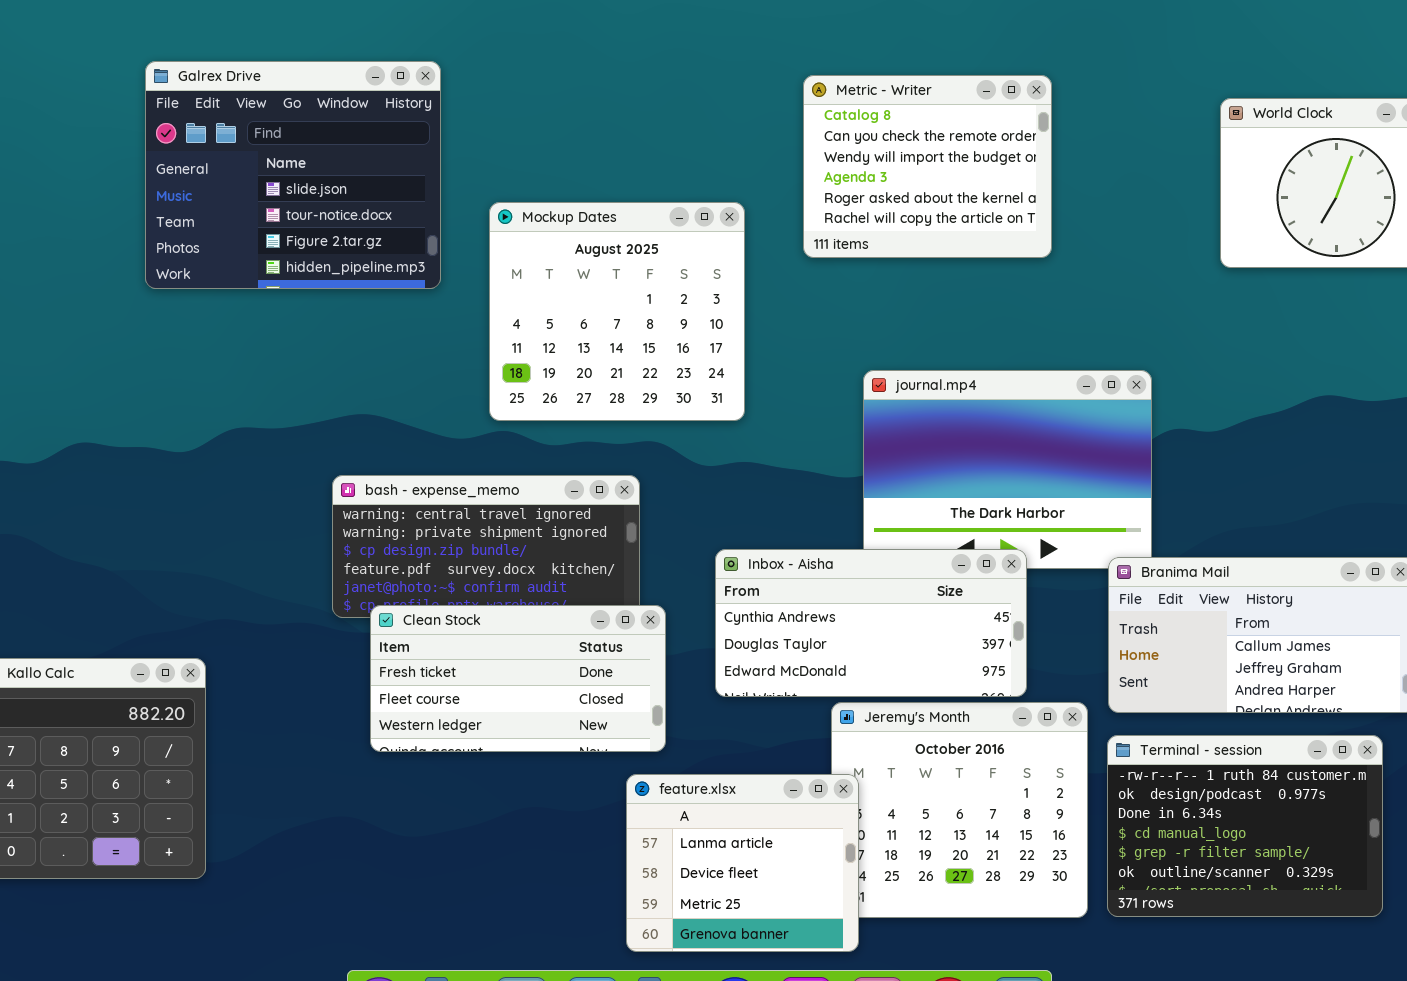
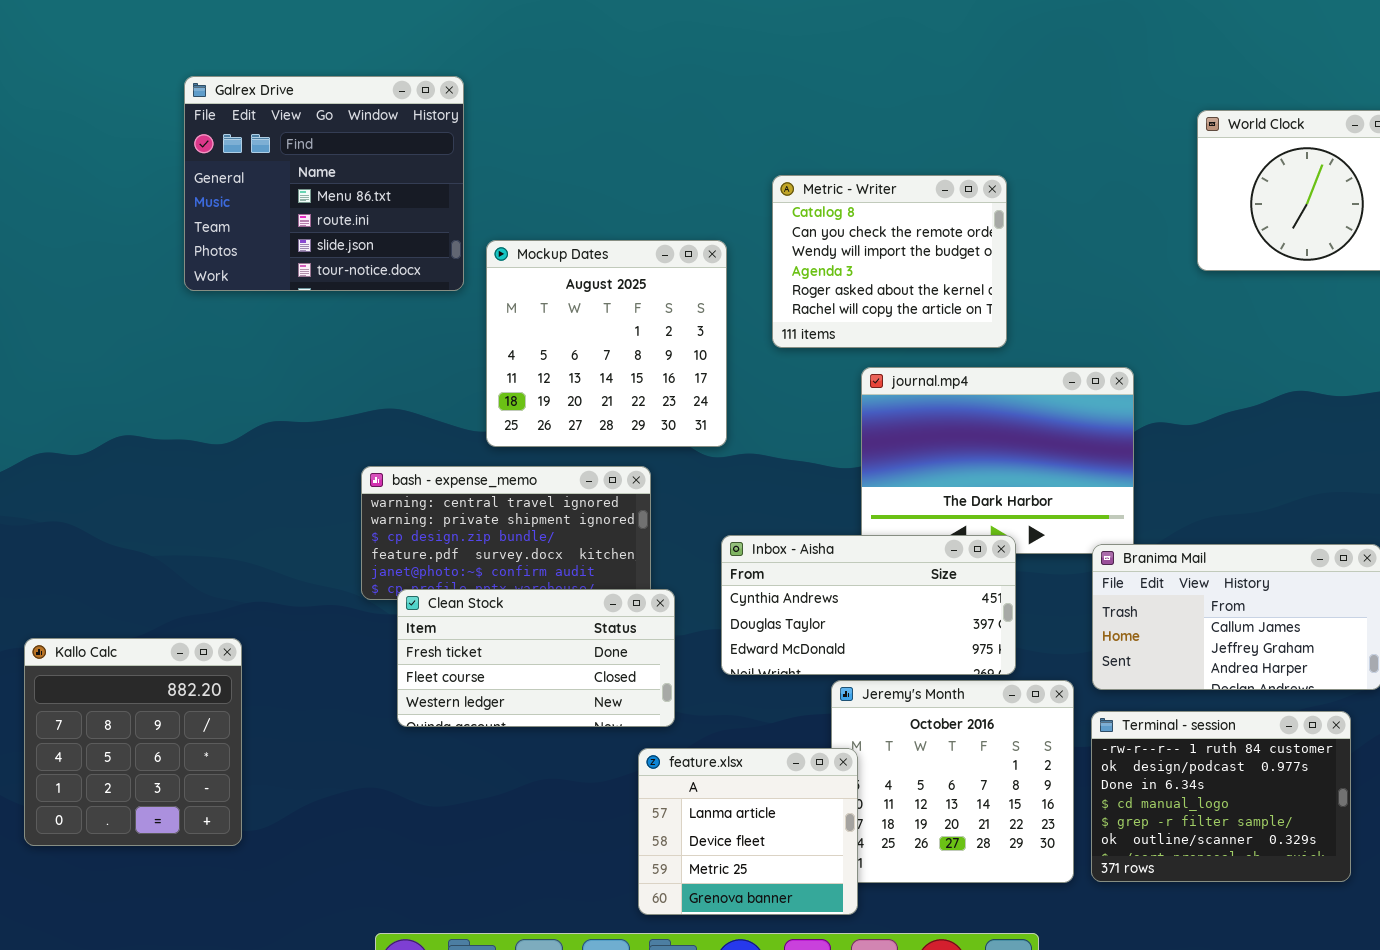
Galrex Drive: [145,61,441,289] -> [184,76,464,291], scrolled up 2 rows
Metric - Writer: [803,75,1052,258] -> [772,175,1007,348], moved
Mockup Dates: [489,202,745,421] -> [486,240,727,447], moved

